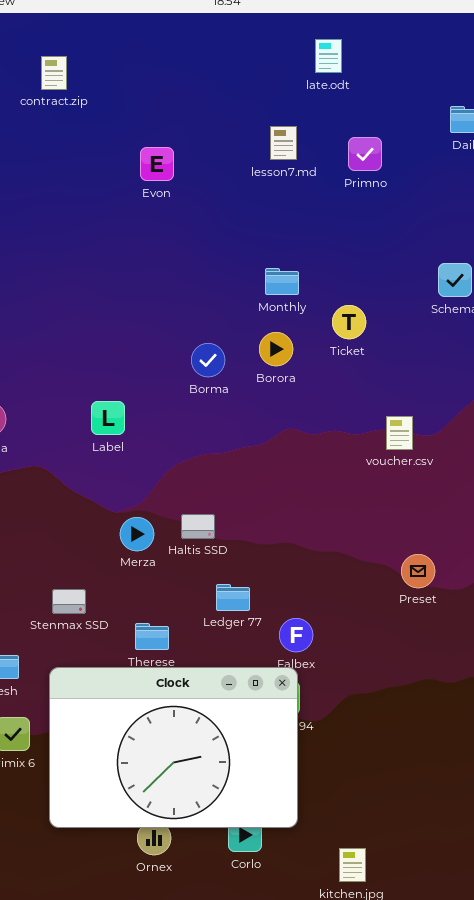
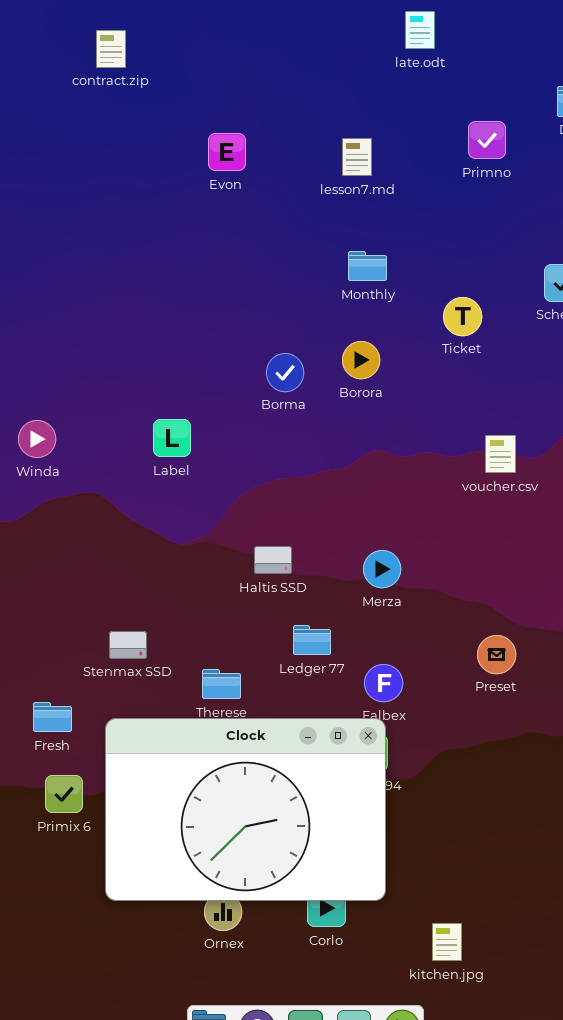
lesson7.md: [270,126,297,160] -> [342,138,372,176], moved
Primno: [348,137,382,171] -> [468,121,506,159], moved
Monthly: [265,268,299,295] -> [348,251,387,281], moved
Ticket: [332,305,366,339] -> [443,297,482,336], moved
Merza: [120,517,154,551] -> [363,550,401,588], moved
Preset: [401,554,435,588] -> [477,635,516,674], moved

